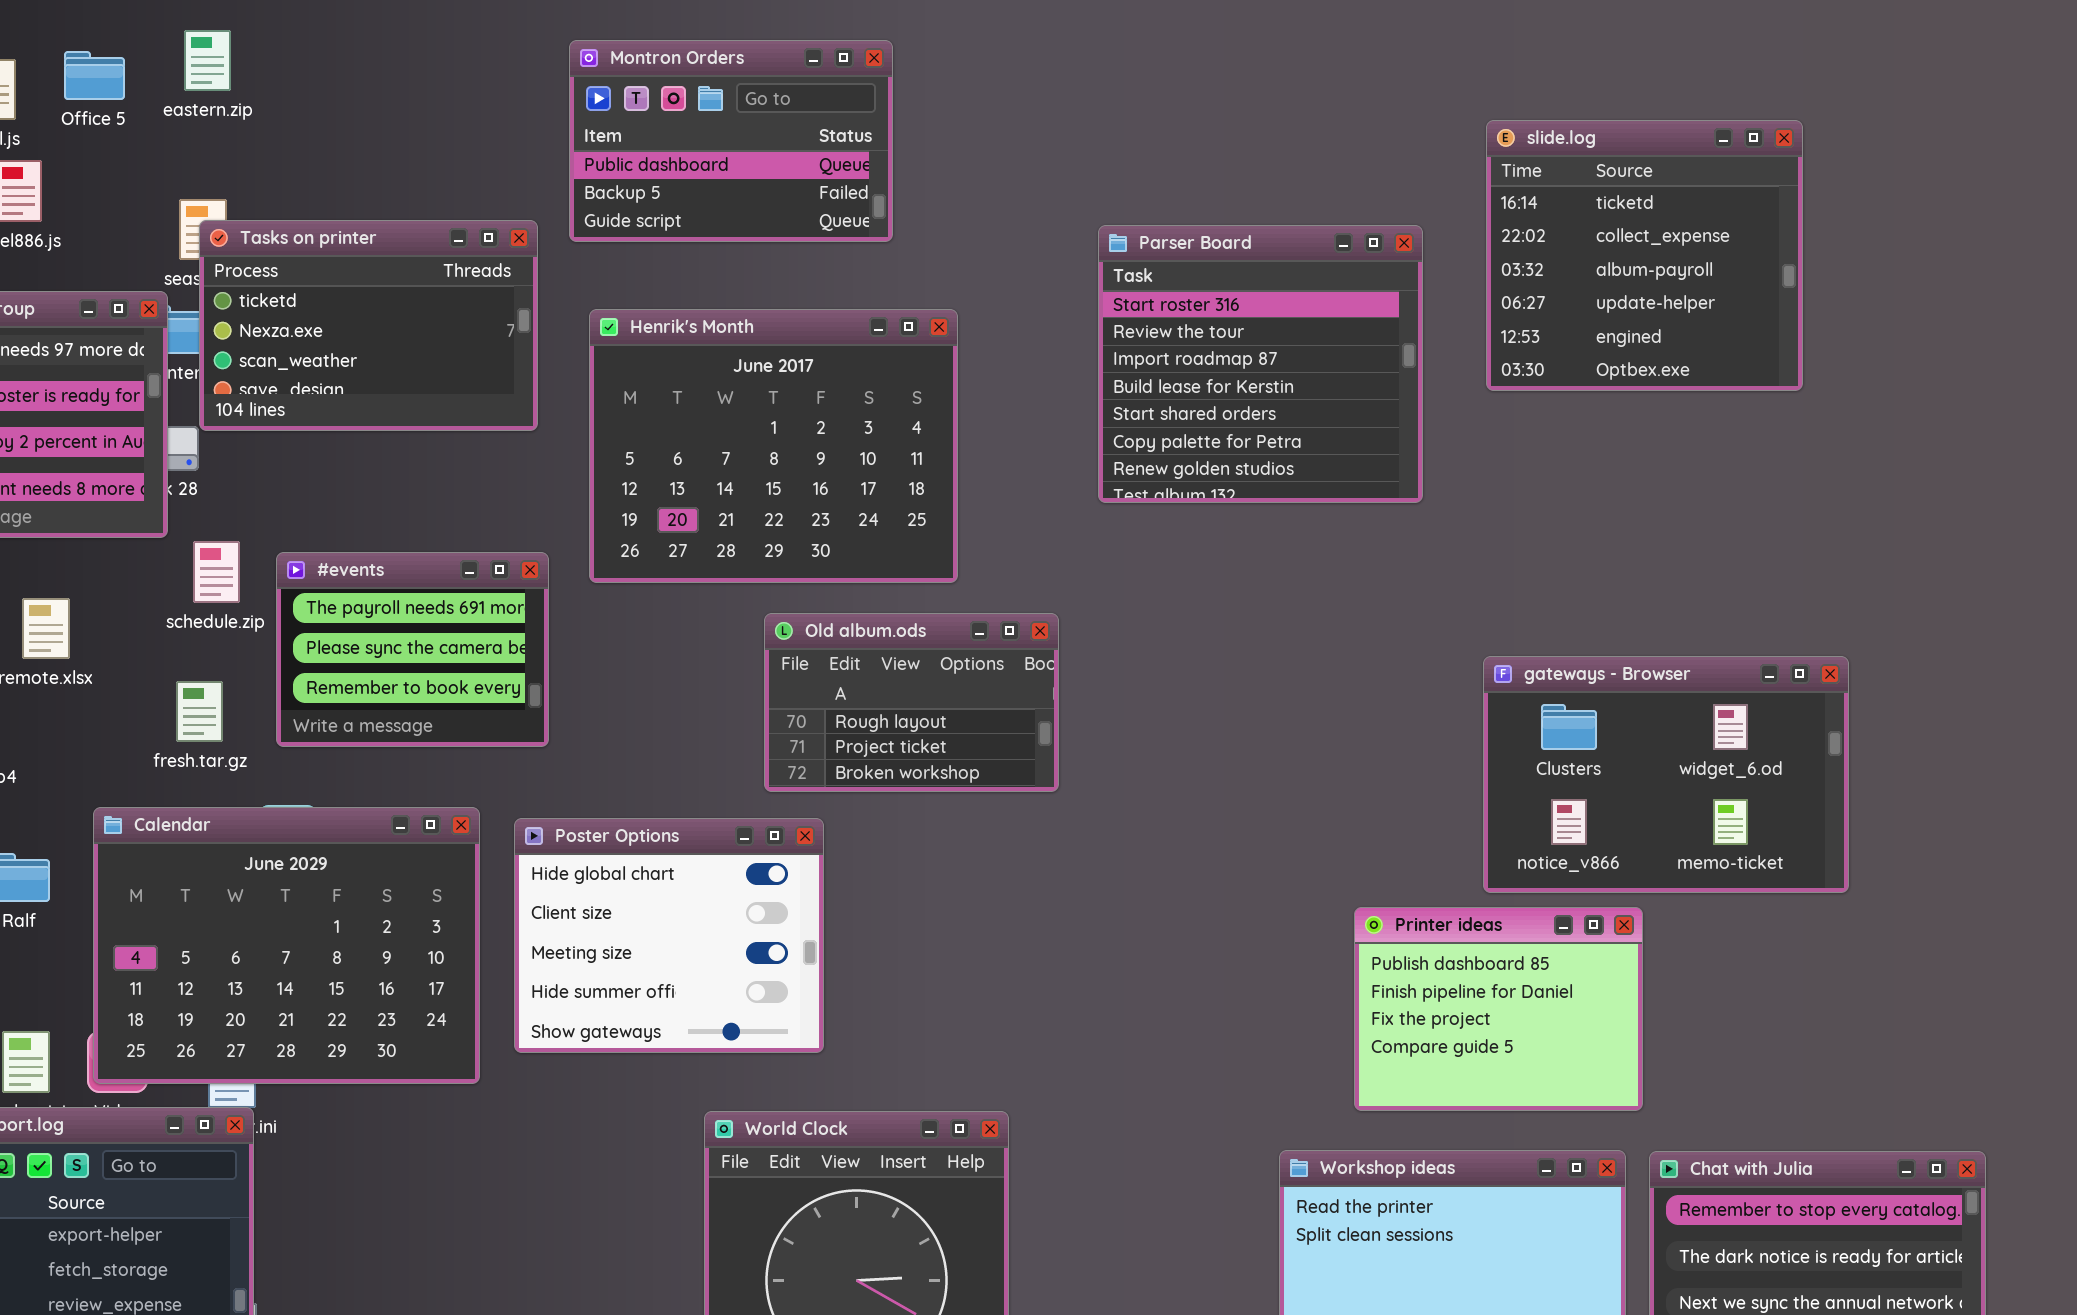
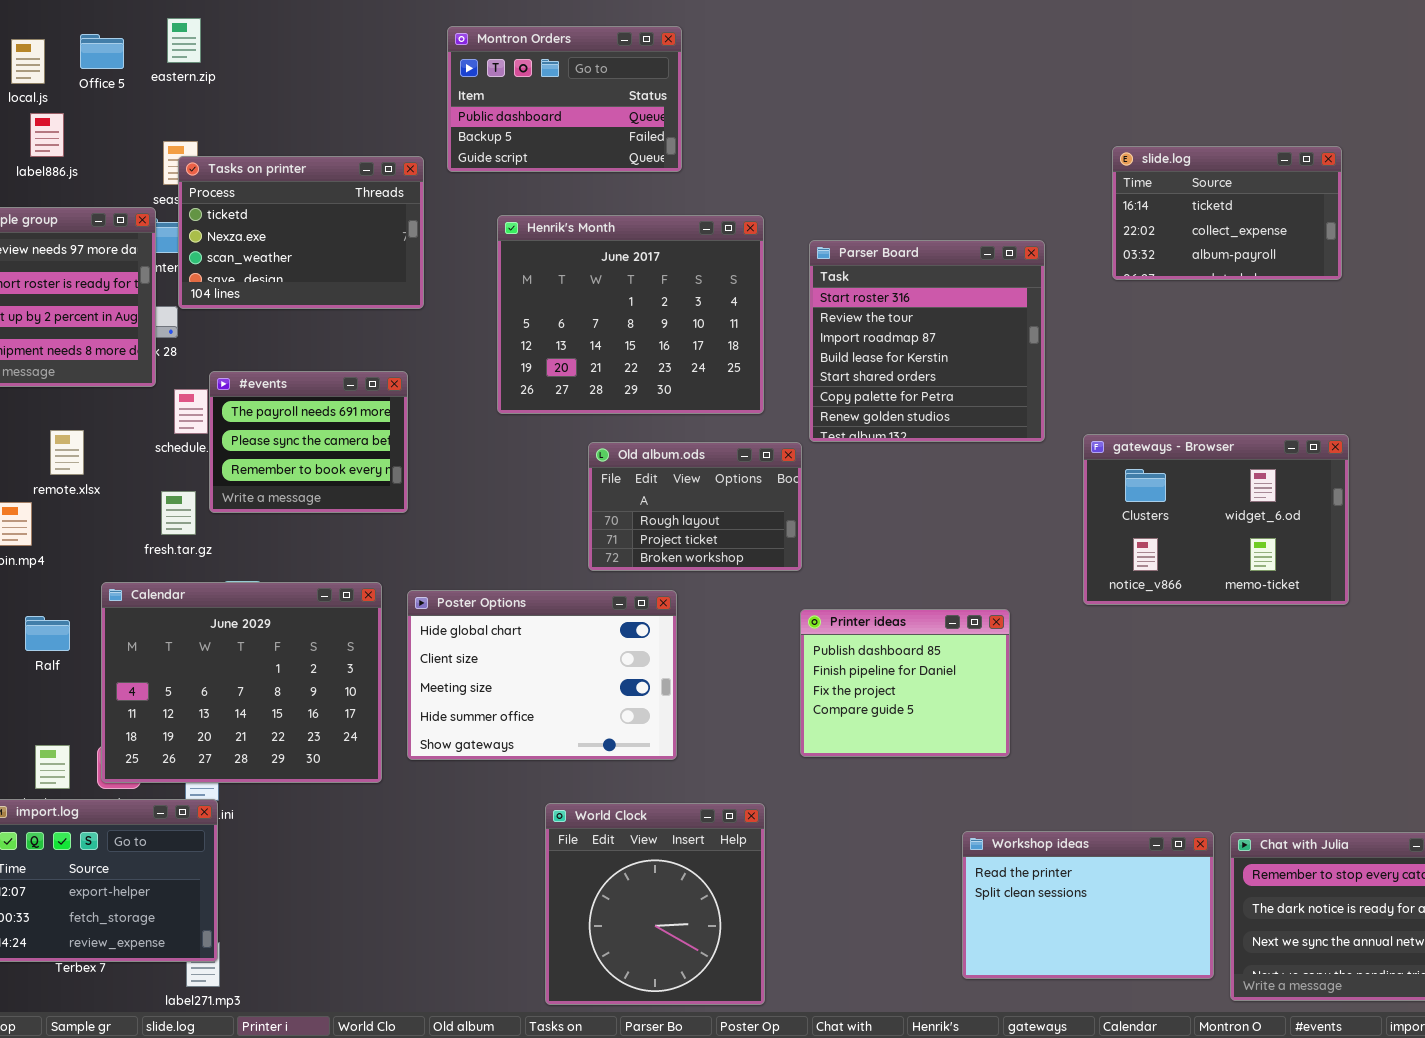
slide.log: [1486,120,1803,391] -> [1112,146,1342,280], resized
Parser Board: [1098,225,1423,503] -> [809,240,1045,442], moved
Henrik's Month: [589,309,958,583] -> [497,215,764,414], moved
#events: [276,552,549,747] -> [209,371,408,513], moved
gateways - Browser: [1483,656,1849,893] -> [1083,434,1349,605], moved
Poster Options: [514,818,824,1053] -> [407,590,677,760], resized
Printer ideas: [1354,907,1643,1111] -> [800,609,1010,757], moved

